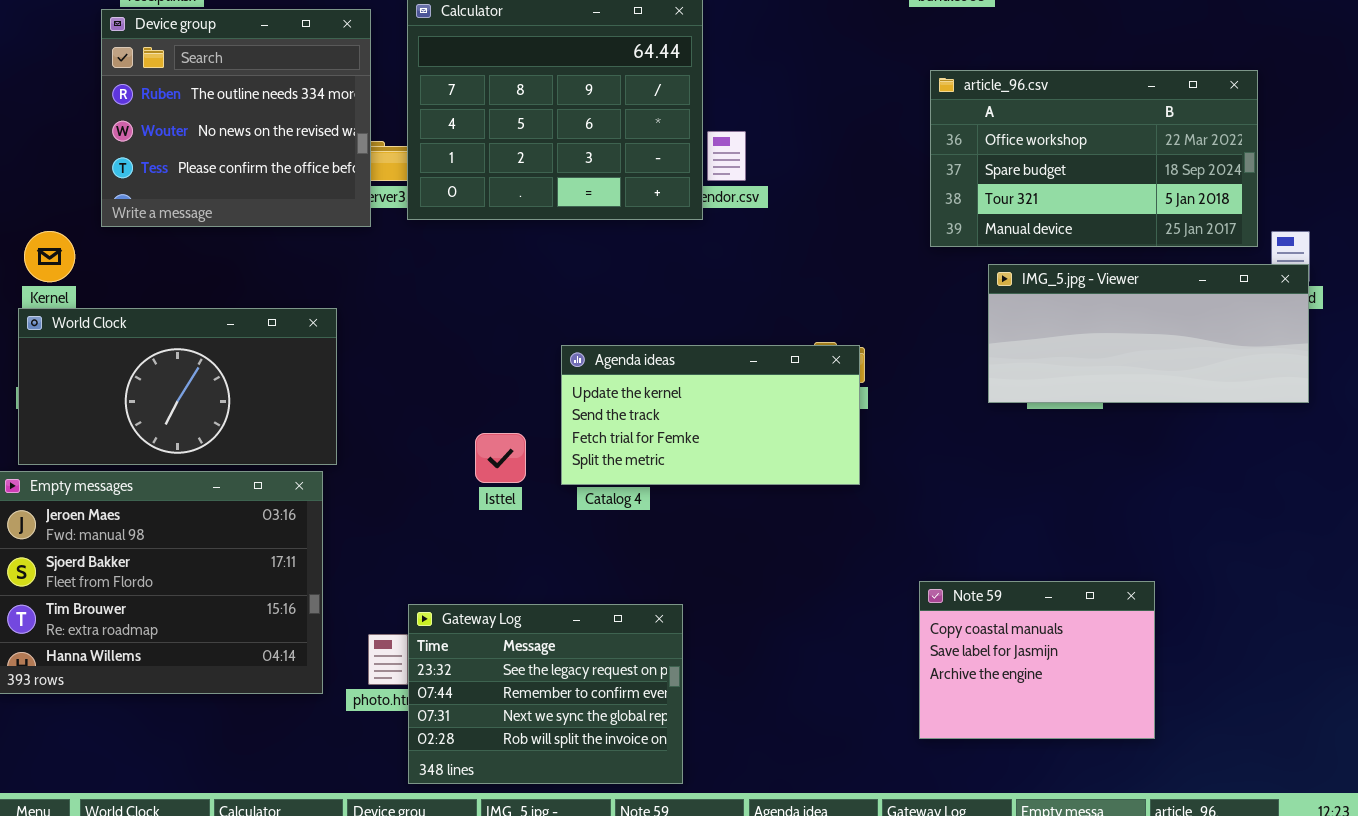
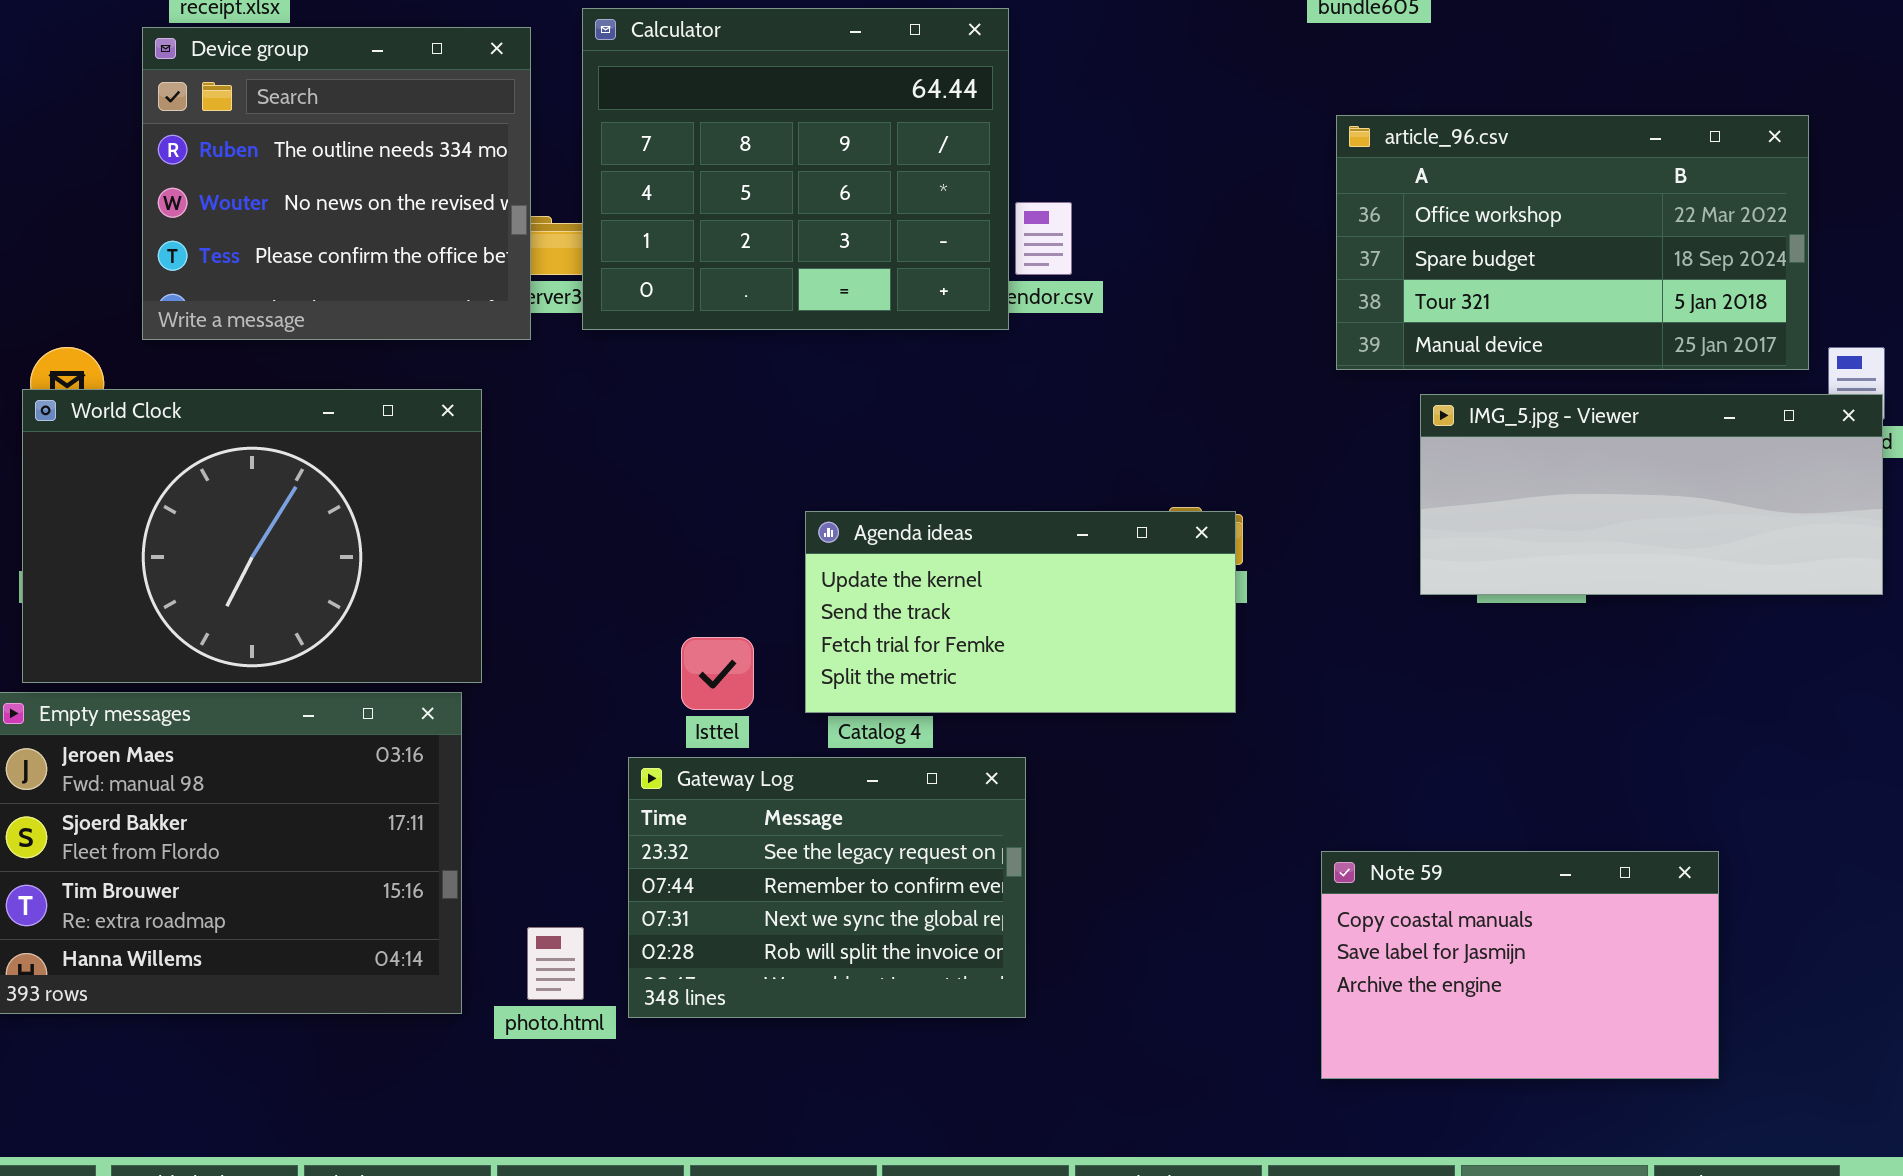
World Clock: [18,308,337,465] -> [22,389,482,683], resized
Note 59: [919,581,1155,739] -> [1321,851,1719,1079], resized
Gateway Log: [408,604,683,784] -> [628,757,1026,1018], moved

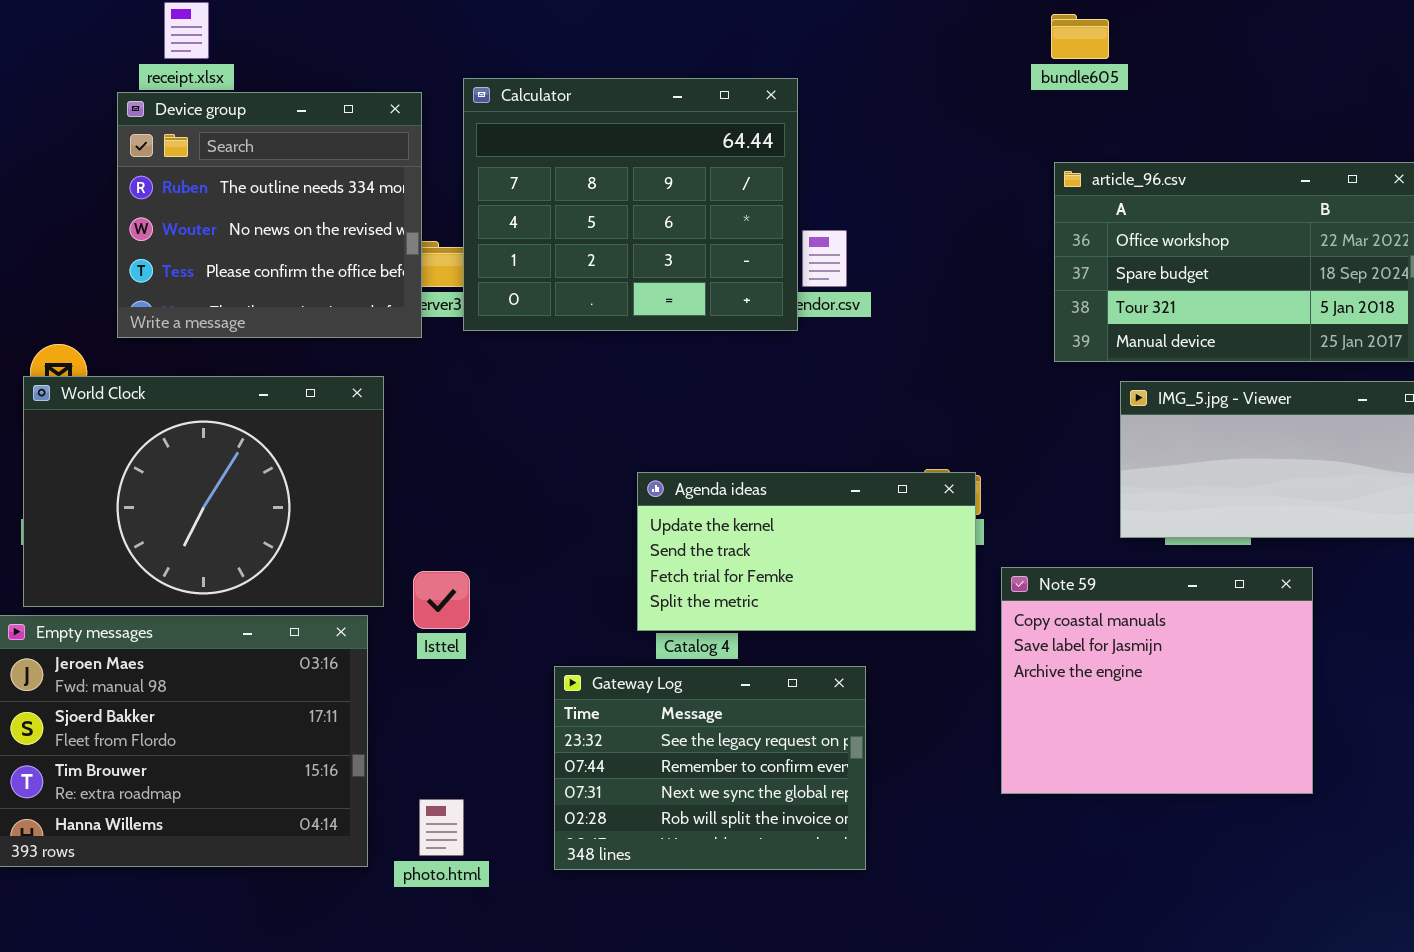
Isttel: [681,637,754,710] -> [413,571,470,629], moved
Gateway Log: [628,757,1026,1018] -> [554,666,866,870], moved
Note 59: [1321,851,1719,1079] -> [1001,567,1313,794], moved, resized

